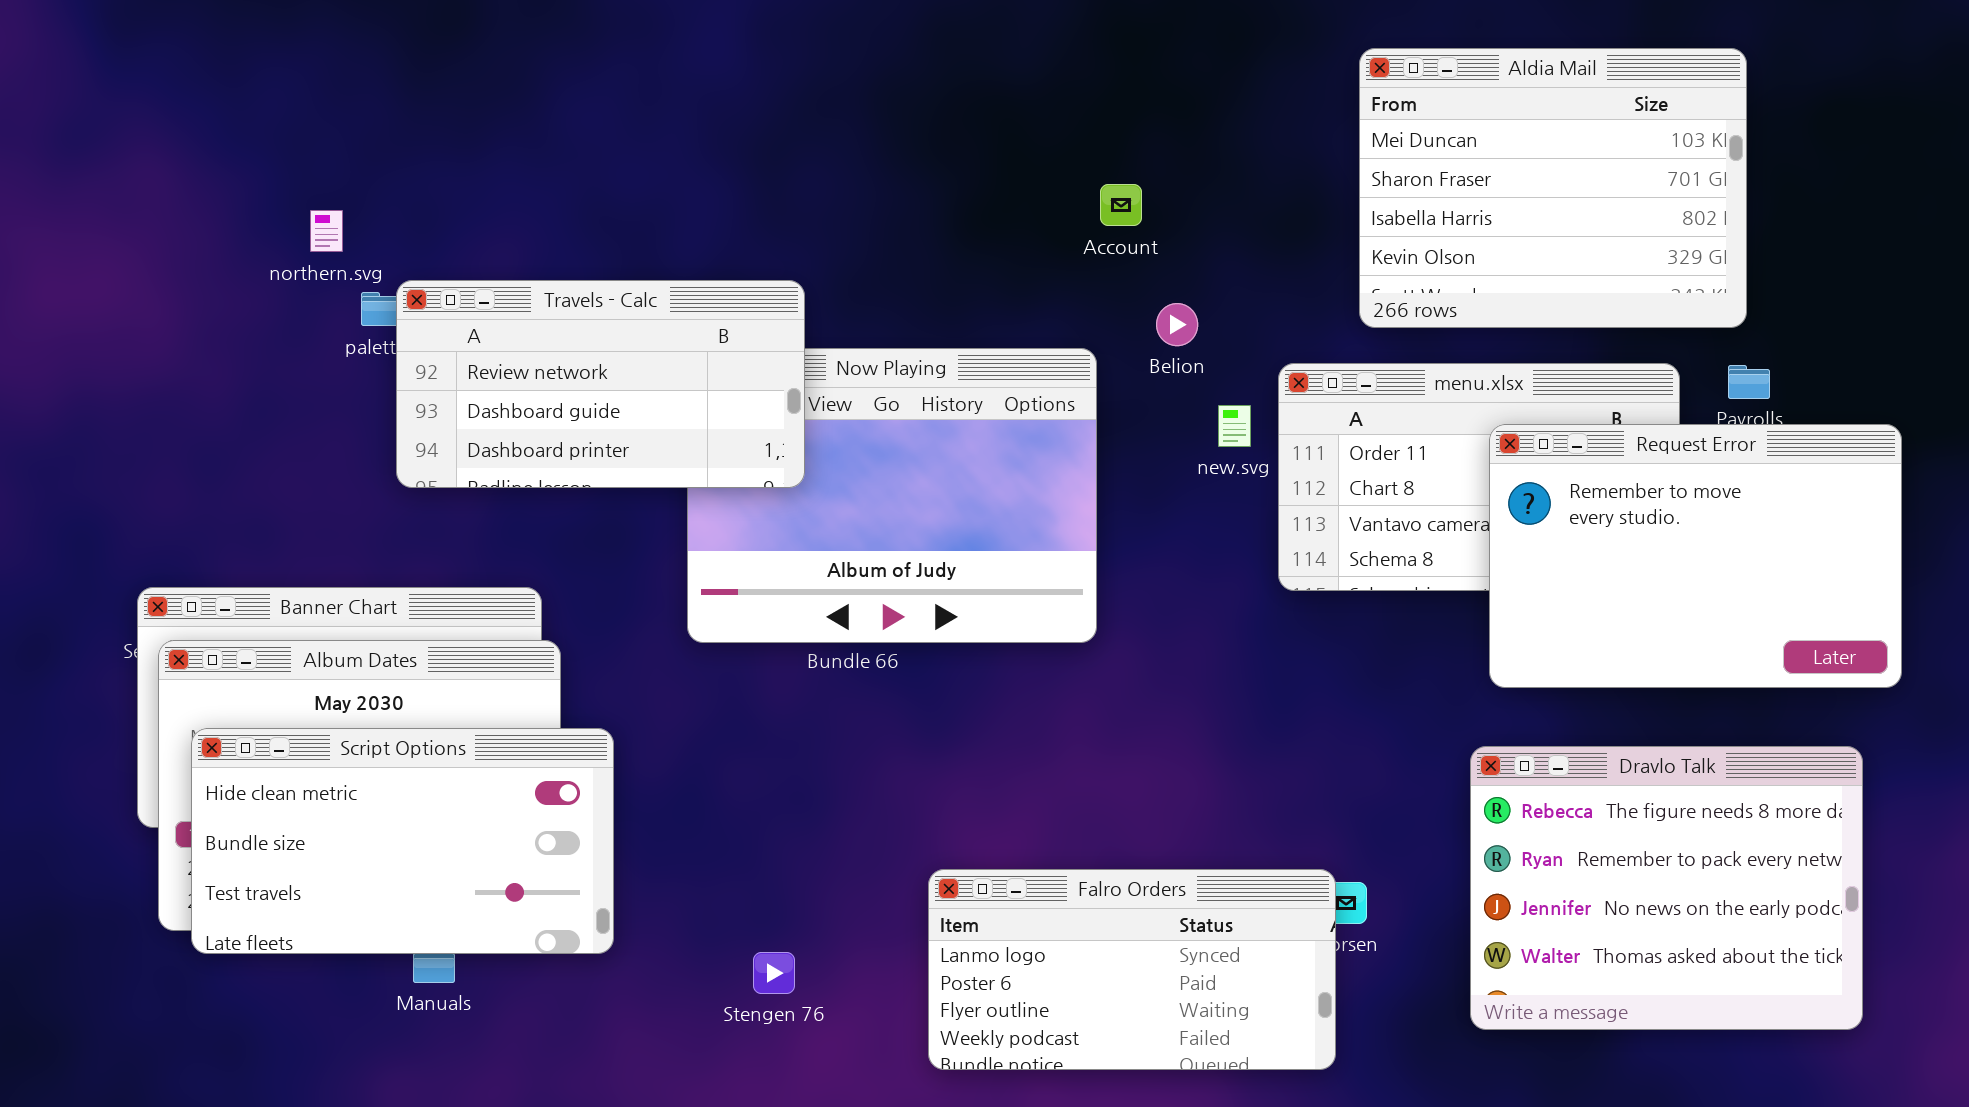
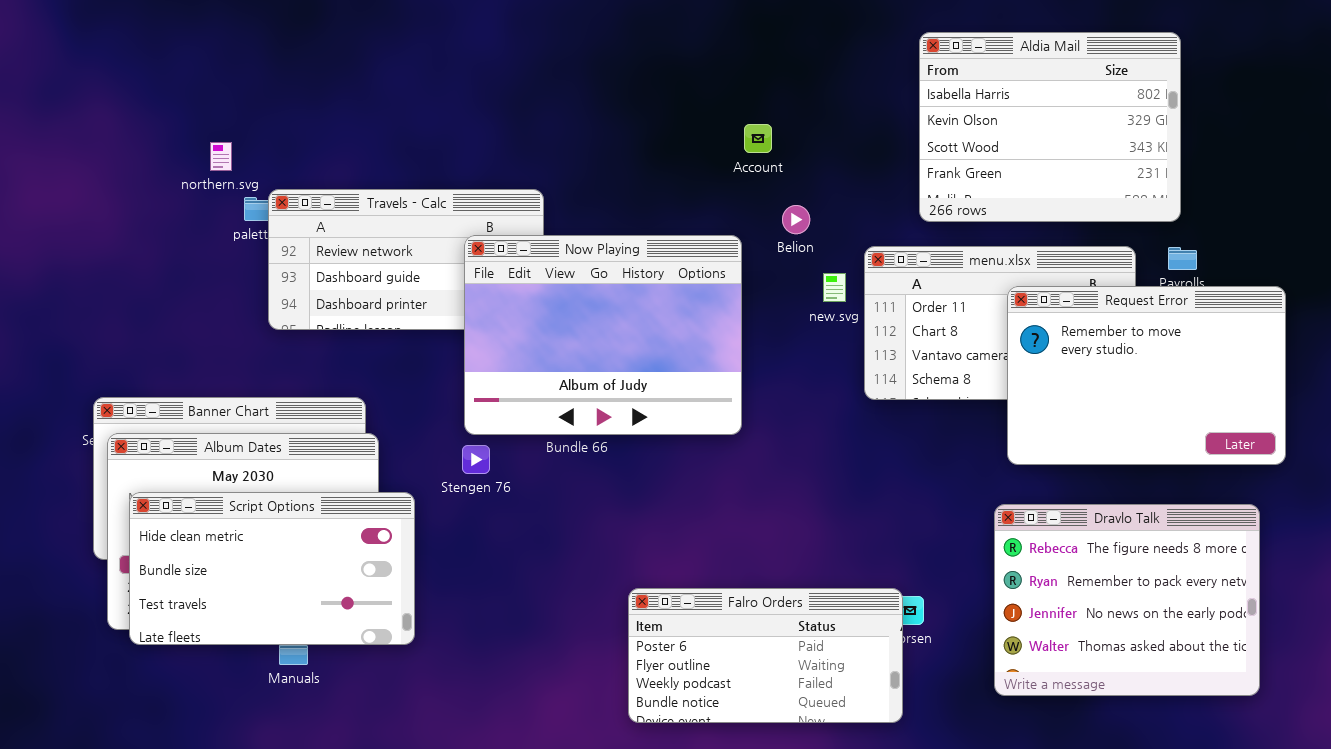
Aldia Mail: [1359,48,1747,328] -> [919,32,1181,222], scrolled down 2 rows
Now Playing: [687,348,1097,643] -> [464,235,742,435], raised
Falro Orders: [928,869,1336,1070] -> [628,588,903,723], scrolled down 1 row
Stengen 76: [753,952,795,994] -> [462,445,490,474], moved

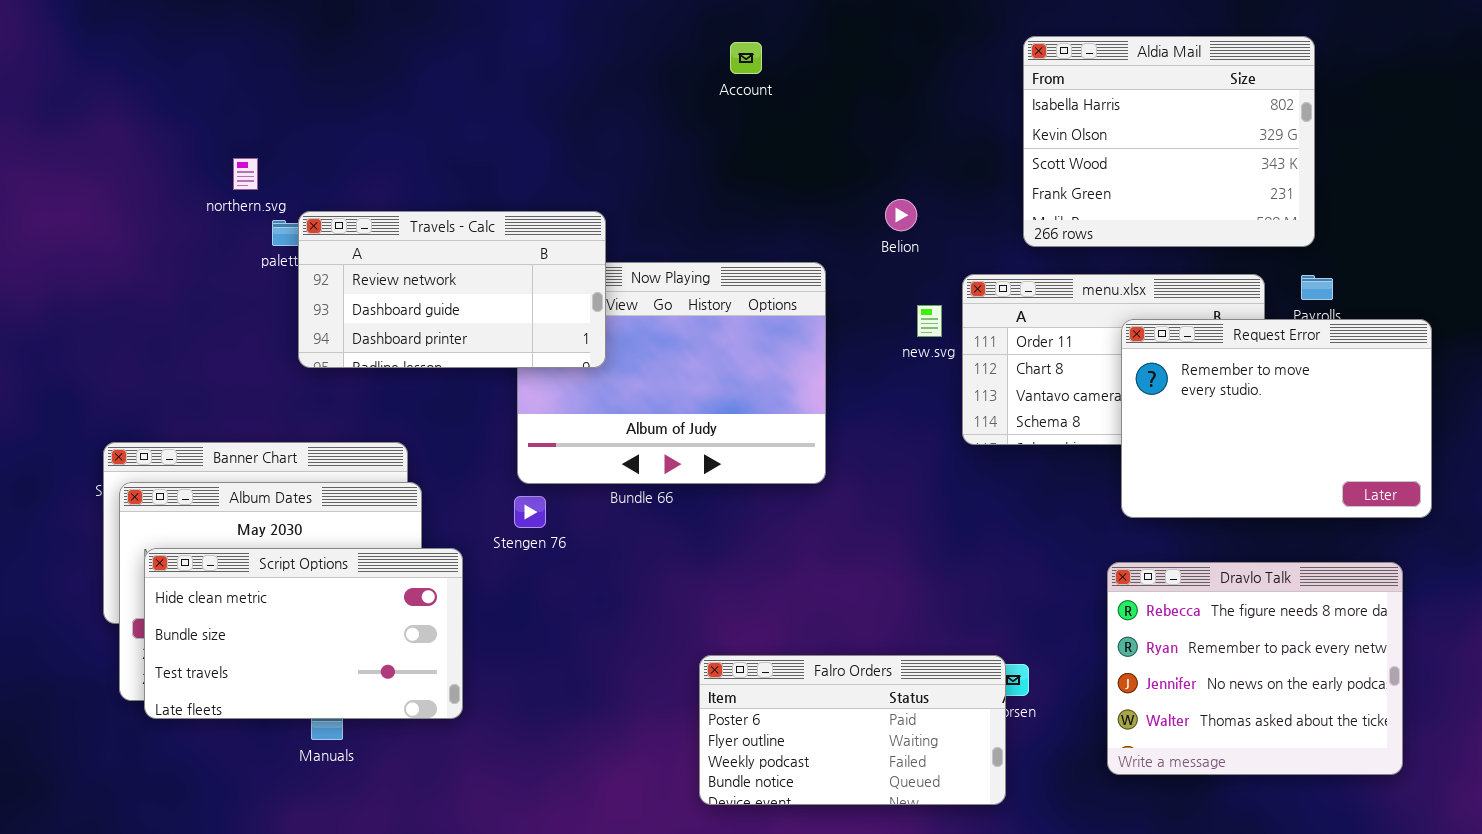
Account: [744,124,772,153] -> [730,42,762,74], moved
Travels - Calc: [268,189,544,330] -> [298,211,606,368], raised
Belion: [782,205,810,234] -> [885,199,917,231], moved

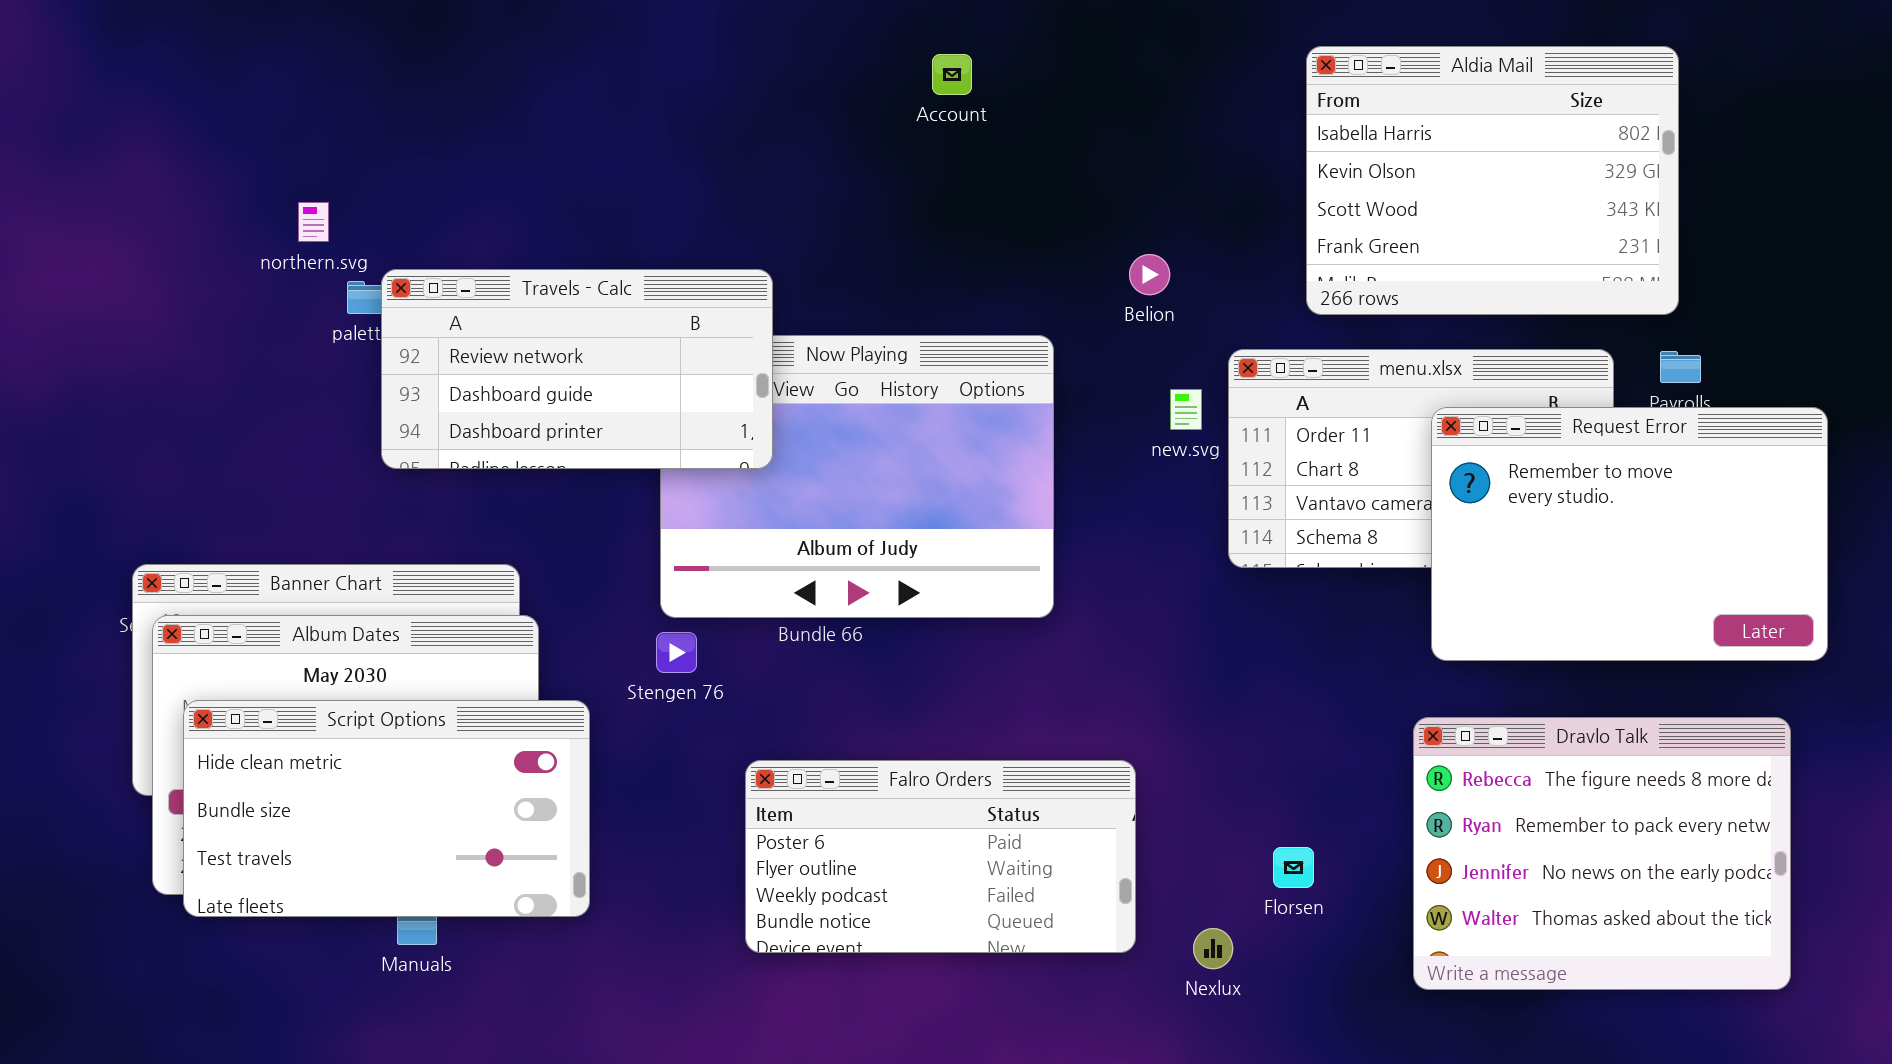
Falro Orders: [699,655,1006,805] -> [745,760,1136,953], moved

